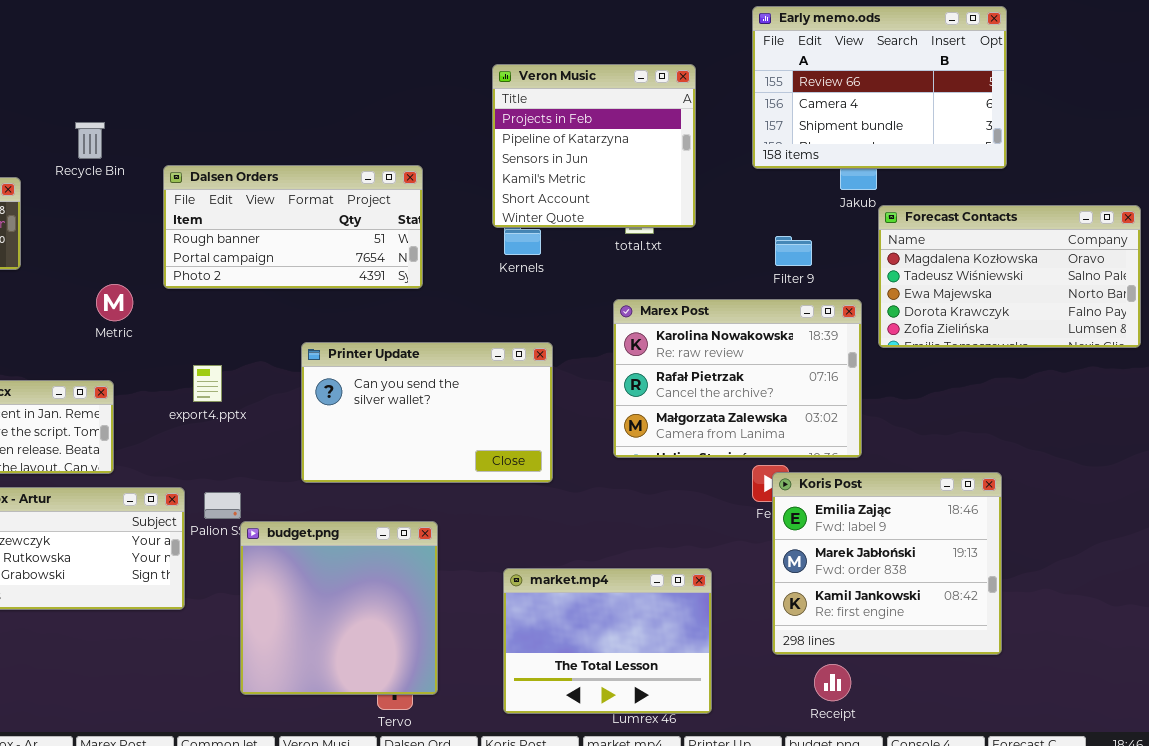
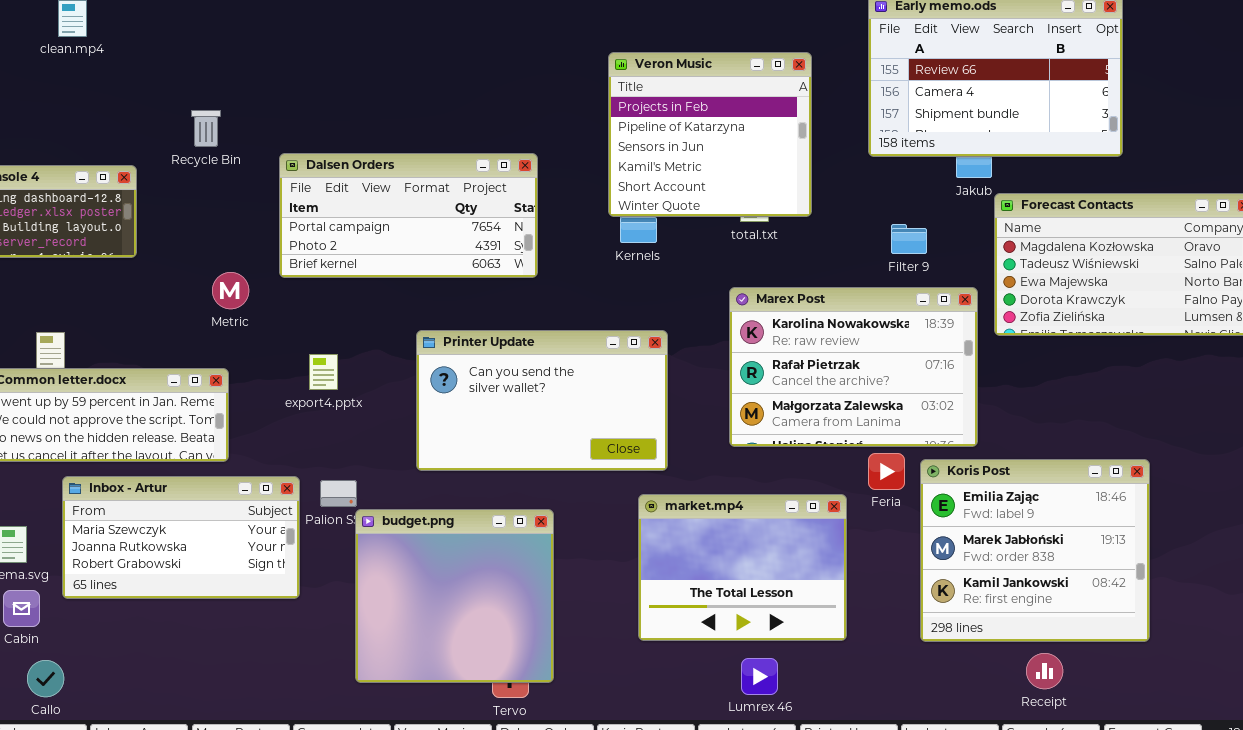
Dalsen Orders: [163,165,423,289] -> [279,153,538,278], scrolled down 1 row
Koris Post: [772,472,1002,655] -> [920,459,1150,642], moved
market.mp4: [503,568,712,714] -> [638,494,847,641], moved
Receipt: [814,664,851,701] -> [1026,653,1063,689], moved

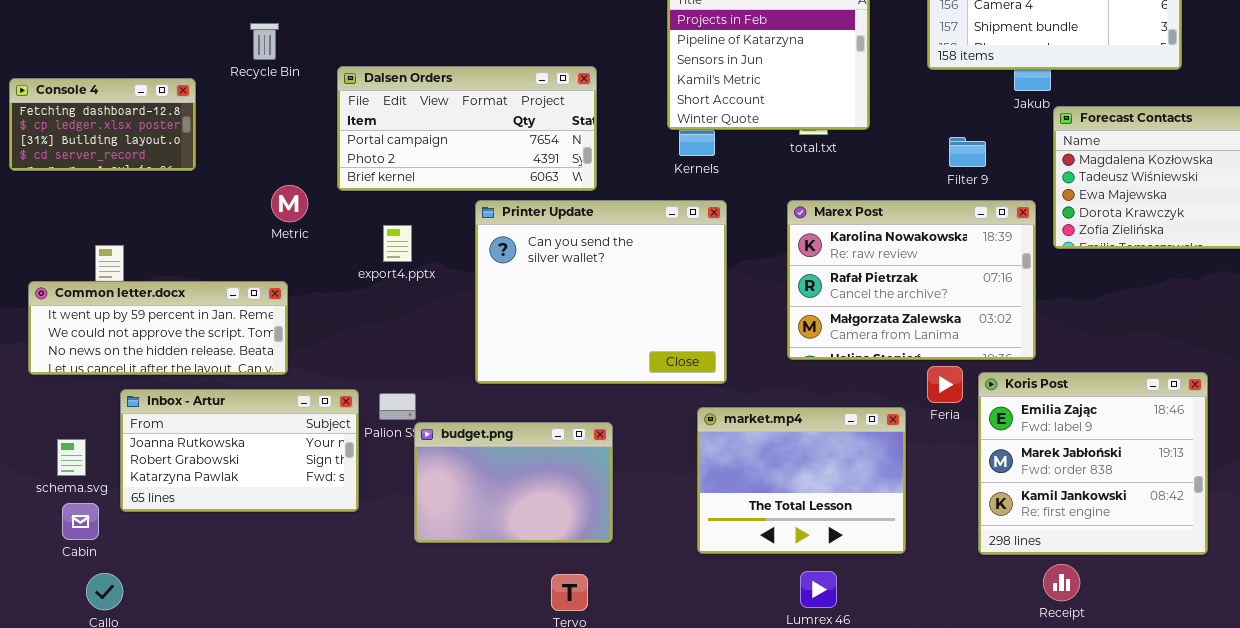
Printer Update: [416,330,668,471] -> [475,200,727,384], resized
export4.pptx: [309,354,338,390] -> [383,225,412,262], moved
Inbox - Artur: [62,476,300,599] -> [120,389,359,512], scrolled down 1 row
budget.png: [355,509,554,683] -> [414,422,613,543], resized
Receipt: [1026,653,1063,689] -> [1043,564,1080,601], moved

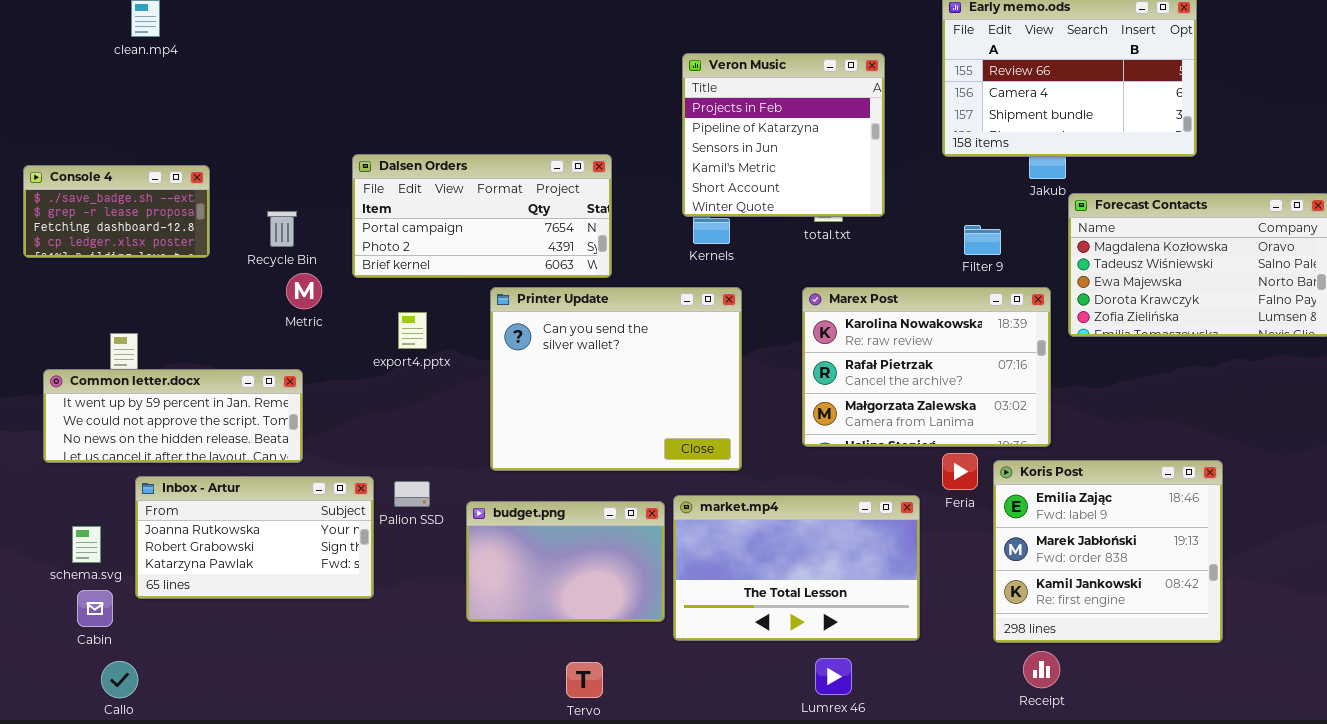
Recycle Bin: [250,23,279,60] -> [267,211,297,247], moved
Console 4: [9,78,196,171] -> [23,165,210,258], scrolled up 2 rows
market.mp4: [697,407,906,554] -> [673,495,920,641], resized
budget.png: [414,422,613,543] -> [466,501,665,622], moved
Receipt: [1043,564,1080,601] -> [1023,651,1060,688], moved

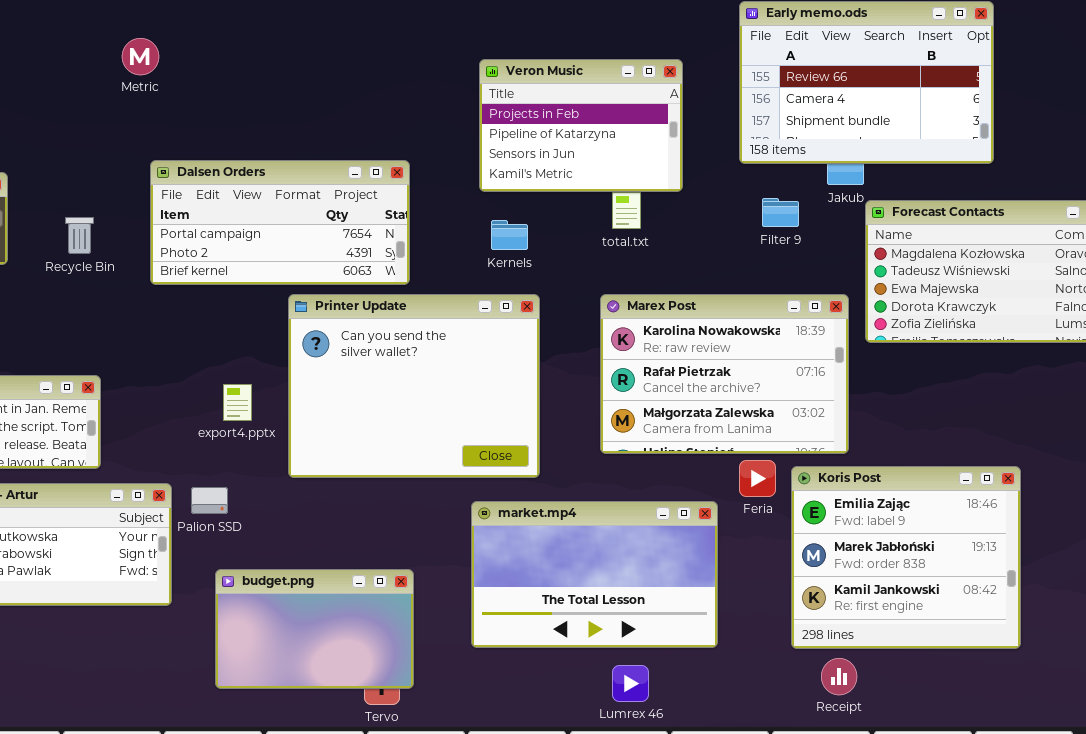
Veron Music: [682,53,885,217] -> [479,59,683,192], resized
Filter 9: [964,225,1001,255] -> [762,198,799,227], moved
Metric: [286,273,322,309] -> [122,38,159,75], moved
export4.pptx: [398,312,427,349] -> [223,384,252,421], moved
budget.png: [466,501,665,622] -> [215,569,414,689], moved

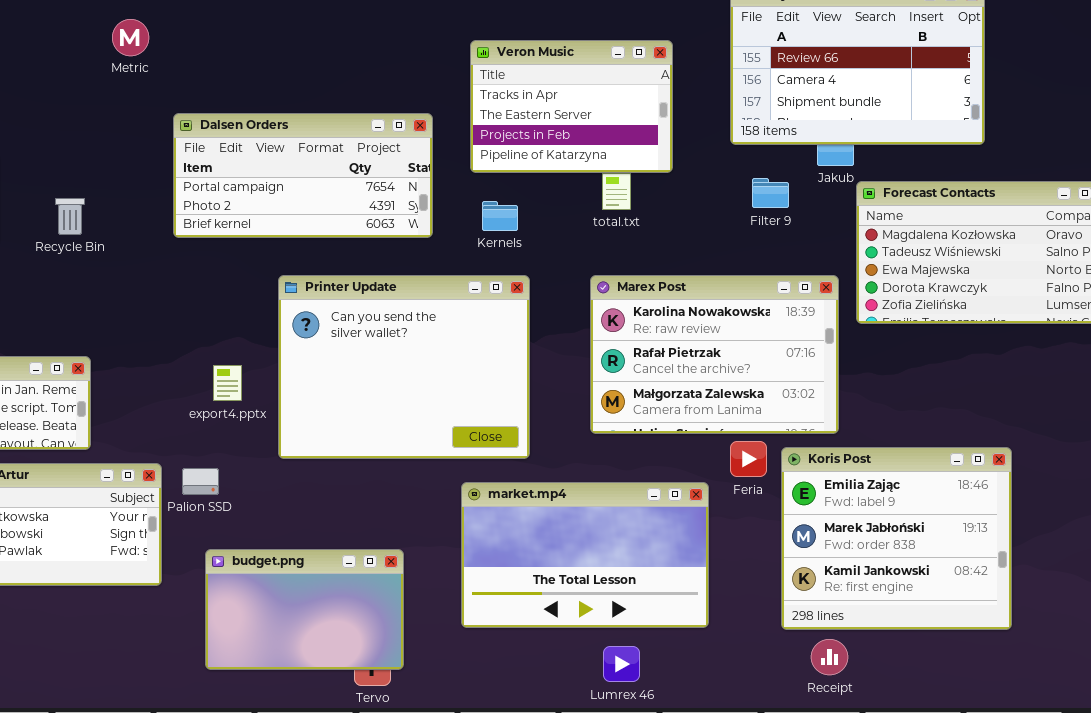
Veron Music: [479,59,683,192] -> [470,40,673,173], scrolled up 2 rows
Dalsen Orders: [150,160,410,285] -> [173,113,433,238], moved

